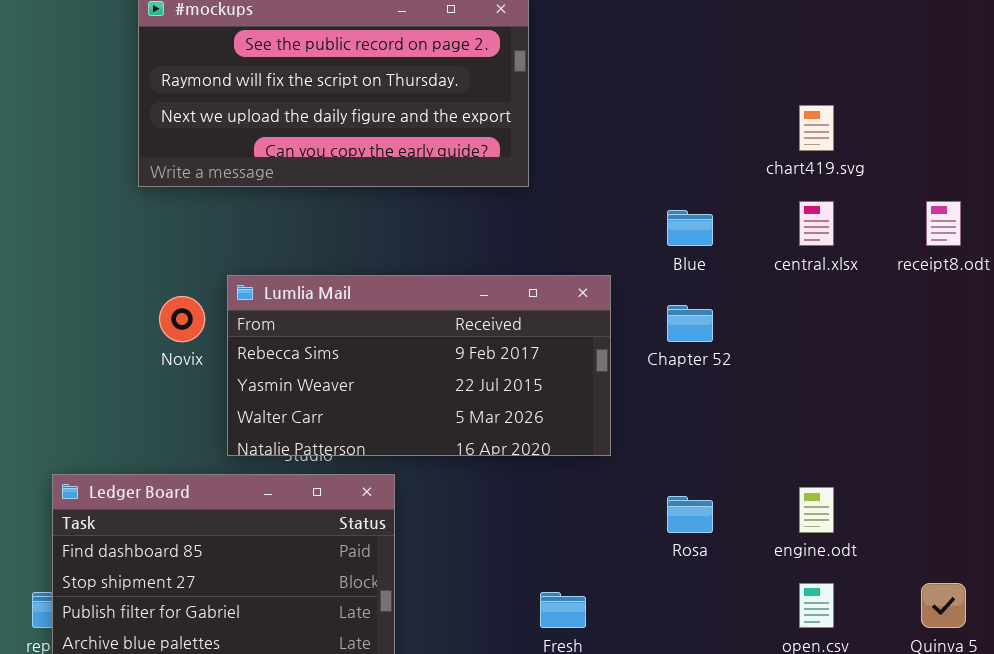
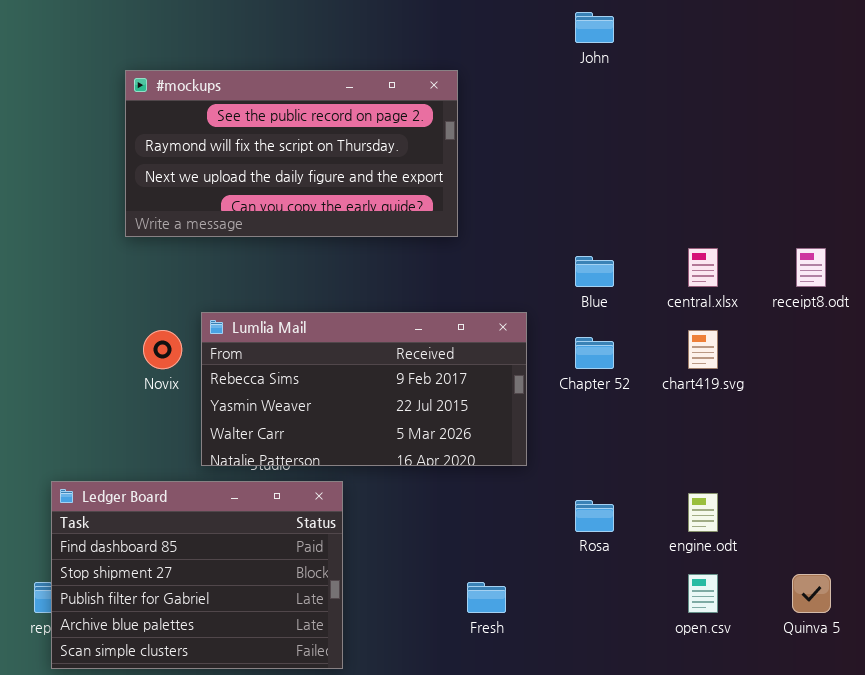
chart419.svg: [799,105,834,151] -> [688,330,718,369], moved

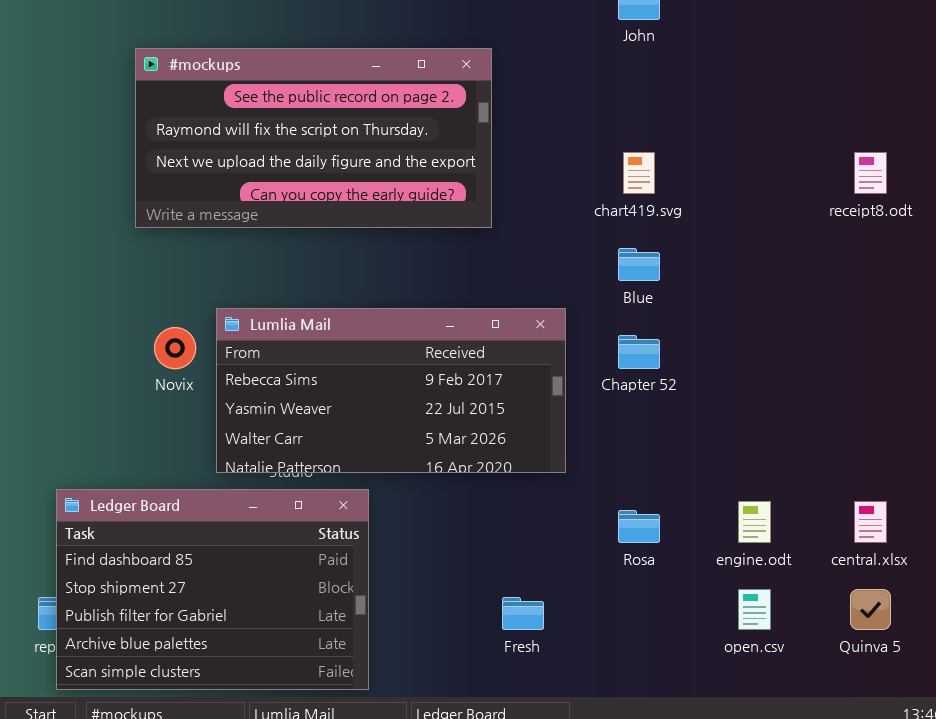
central.xlsx: [688,248,718,287] -> [854,501,887,543], moved
receipt8.odt: [796,248,826,287] -> [854,152,887,194], moved
chart419.svg: [688,330,718,369] -> [623,152,655,194], moved

